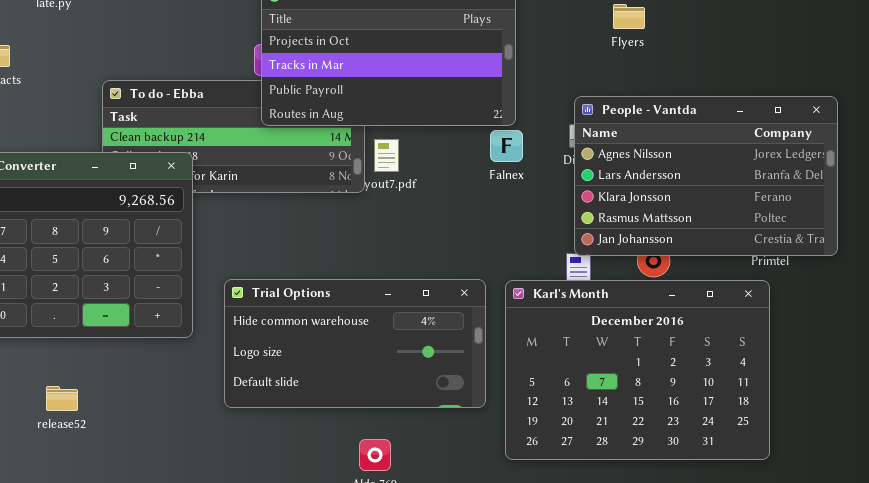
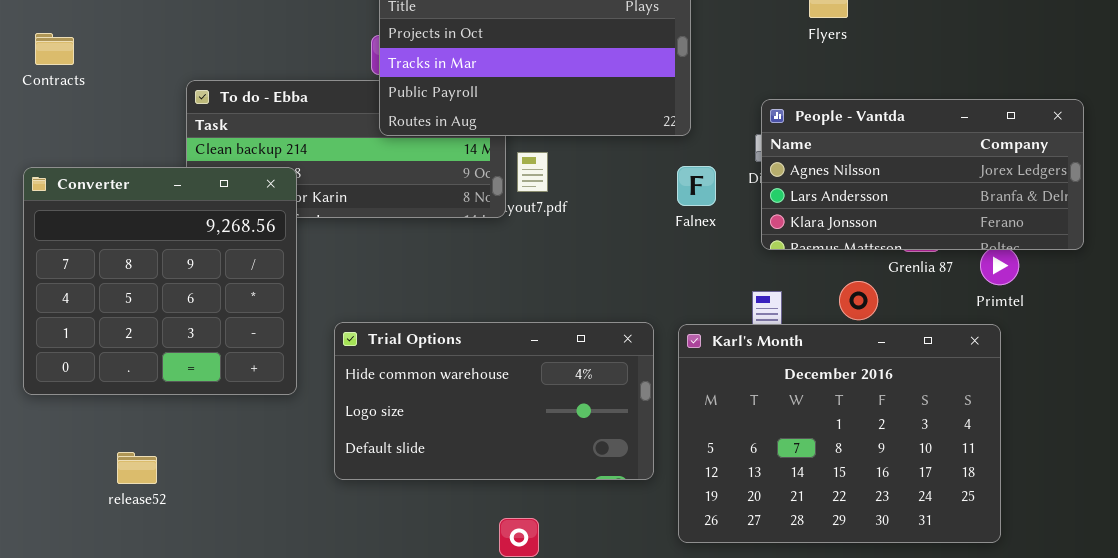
People - Vantda: [574,96,838,256] -> [761,99,1084,250], resized
Falnex: [490,130,523,162] -> [677,166,716,206], moved

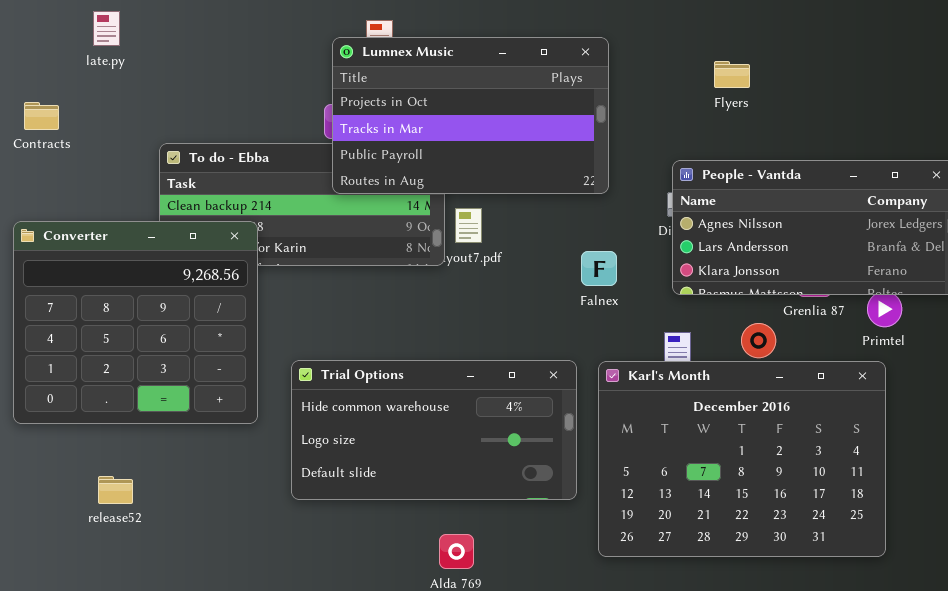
Falnex: [677,166,716,206] -> [581,251,617,286], moved

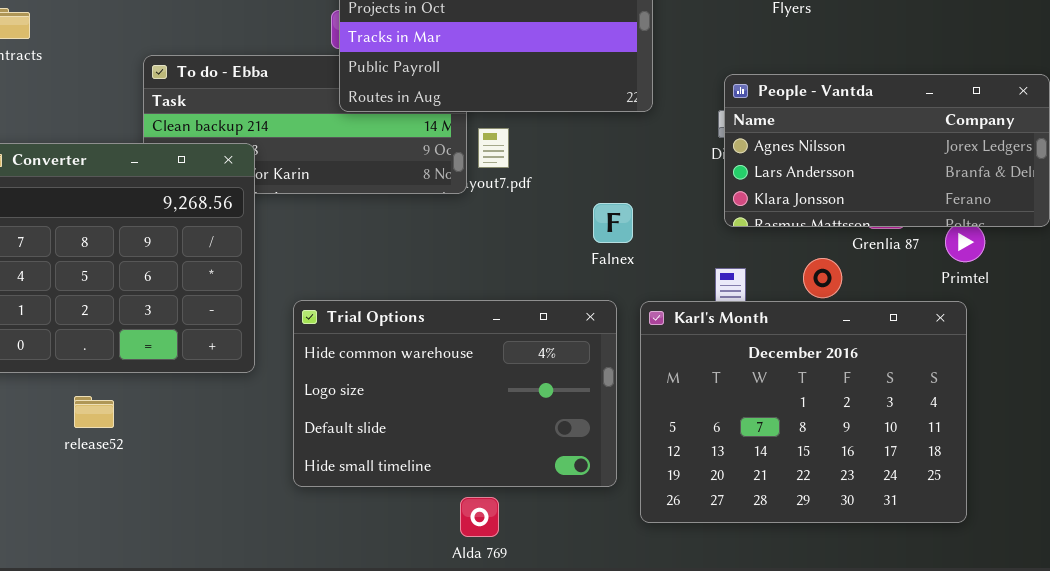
Falnex: [581,251,617,286] -> [593,203,633,243], moved
Trial Options: [291,360,577,500] -> [293,300,617,487], resized
release52: [98,476,133,504] -> [74,396,114,428], moved

